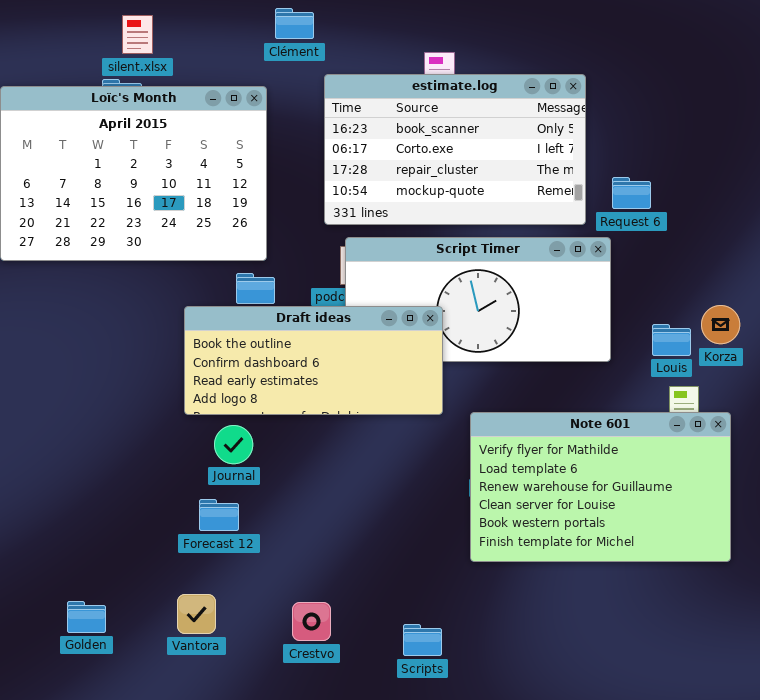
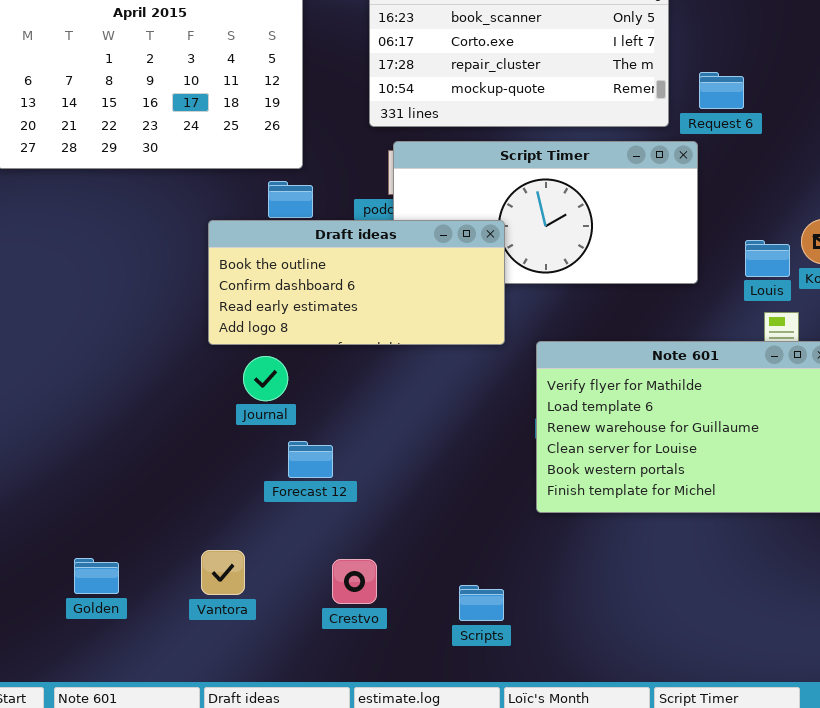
Forecast 12: [199,499,239,531] -> [288,441,333,478], moved

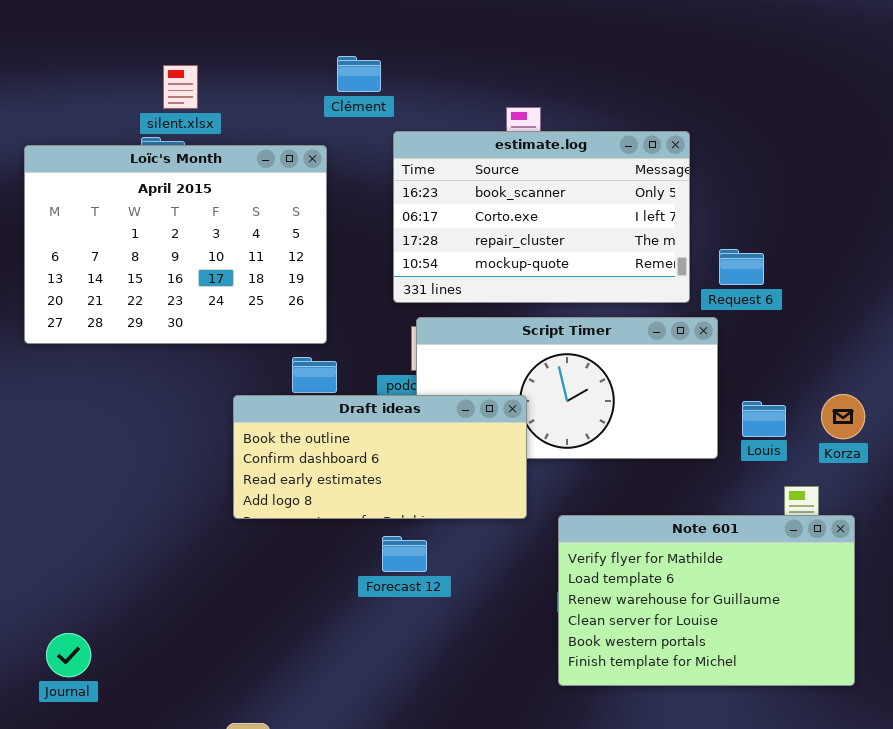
Louis: [745,240,790,277] -> [742,401,786,437], moved
Journal: [243,356,288,401] -> [46,633,91,677], moved
Forecast 12: [288,441,333,478] -> [382,536,427,572], moved

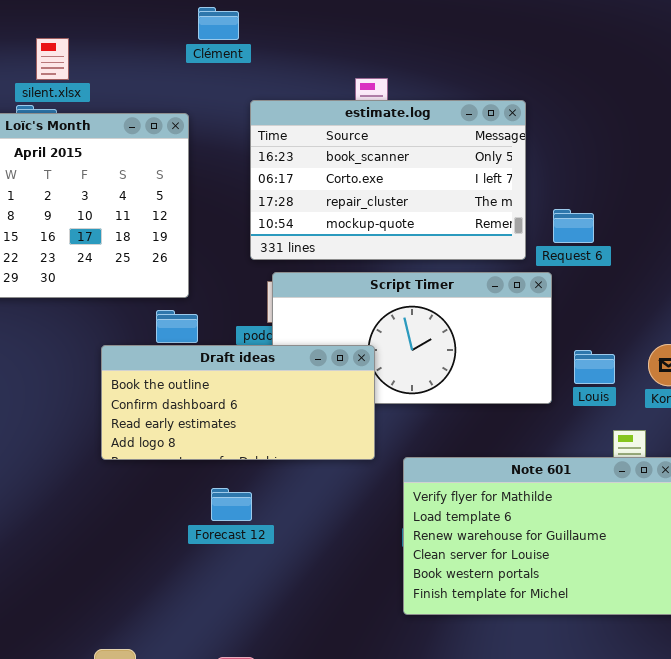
Clément: [337,56,381,92] -> [198,7,239,40], moved
Forecast 12: [382,536,427,572] -> [211,488,252,521], moved

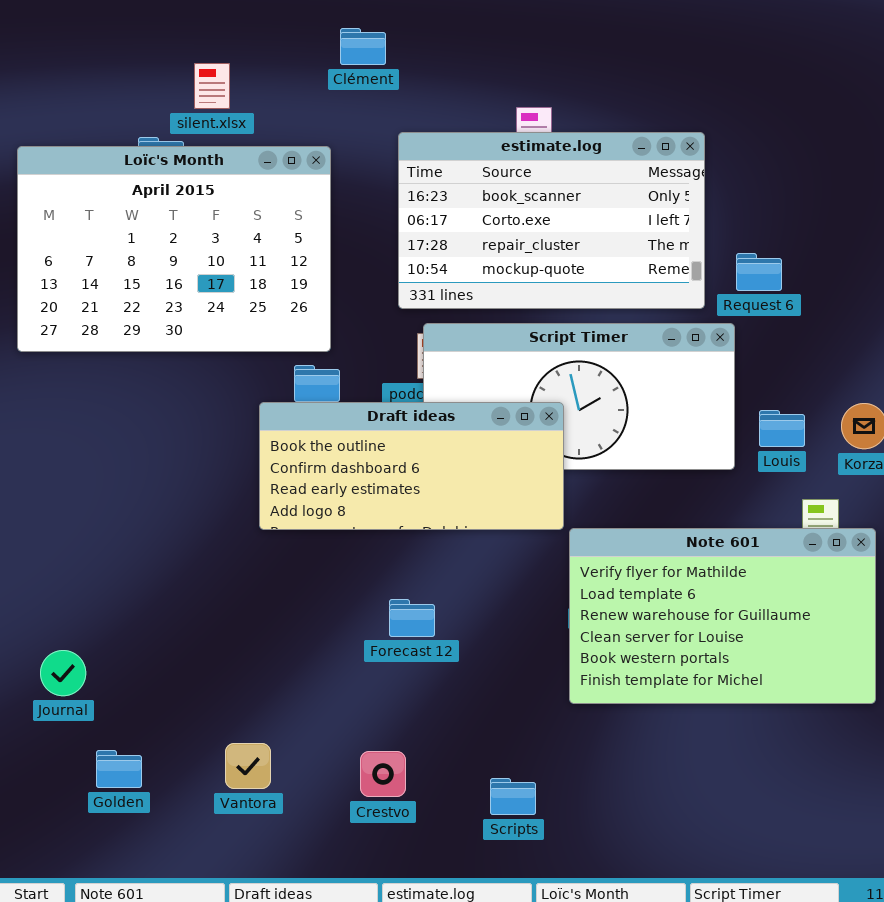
silent.xlsx: [36,38,69,80] -> [194,63,230,109], moved
Draft ideas: [101,345,375,460] -> [259,402,564,530], moved
Forecast 12: [211,488,252,521] -> [389,599,435,637], moved

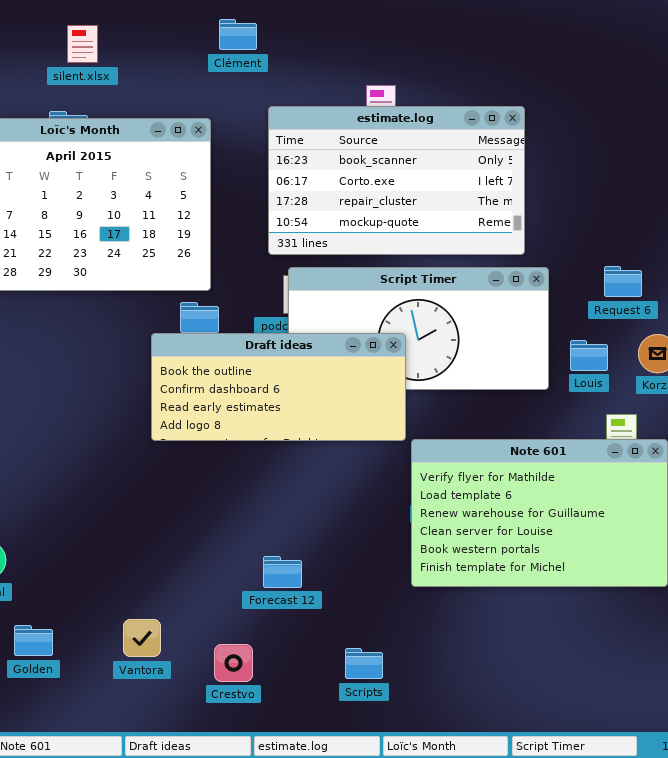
silent.xlsx: [194,63,230,109] -> [67,25,98,63], moved
Request 6: [736,253,782,291] -> [604,266,642,297], moved
Forecast 12: [389,599,435,637] -> [263,556,302,588], moved
Crestvo: [360,751,406,797] -> [214,644,253,682], moved

